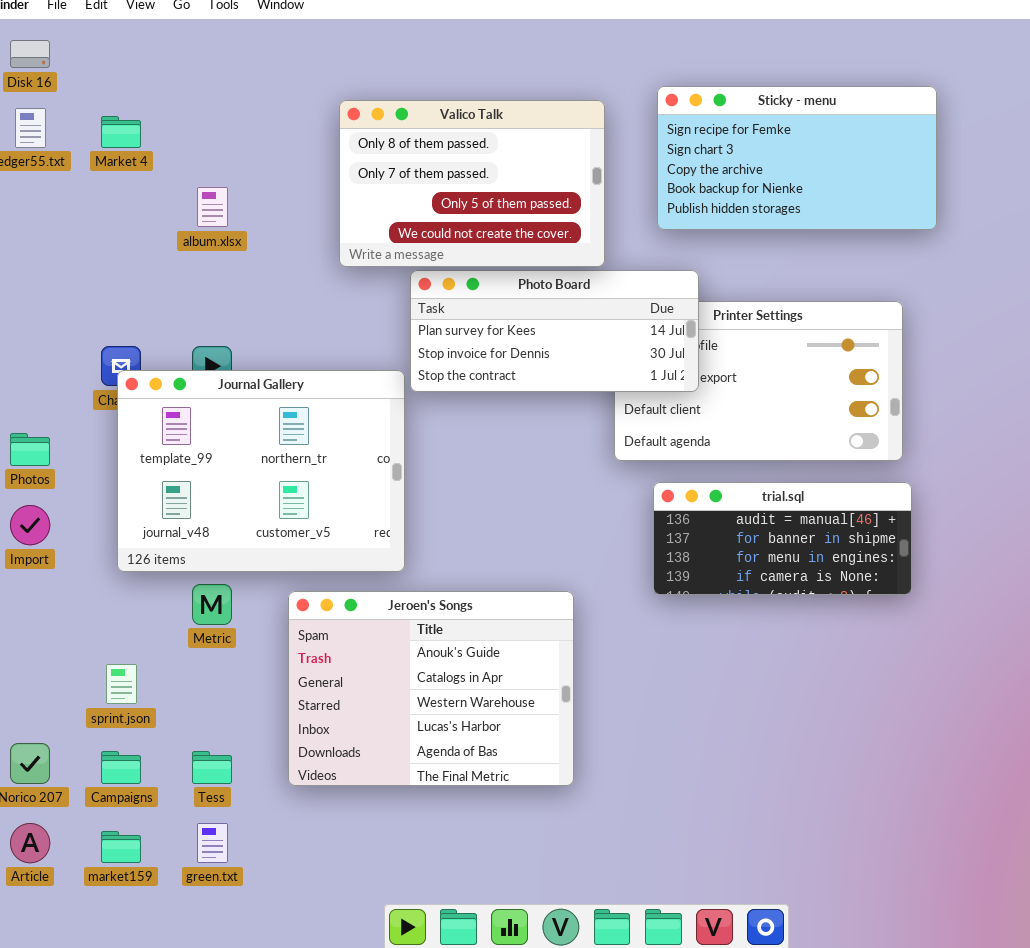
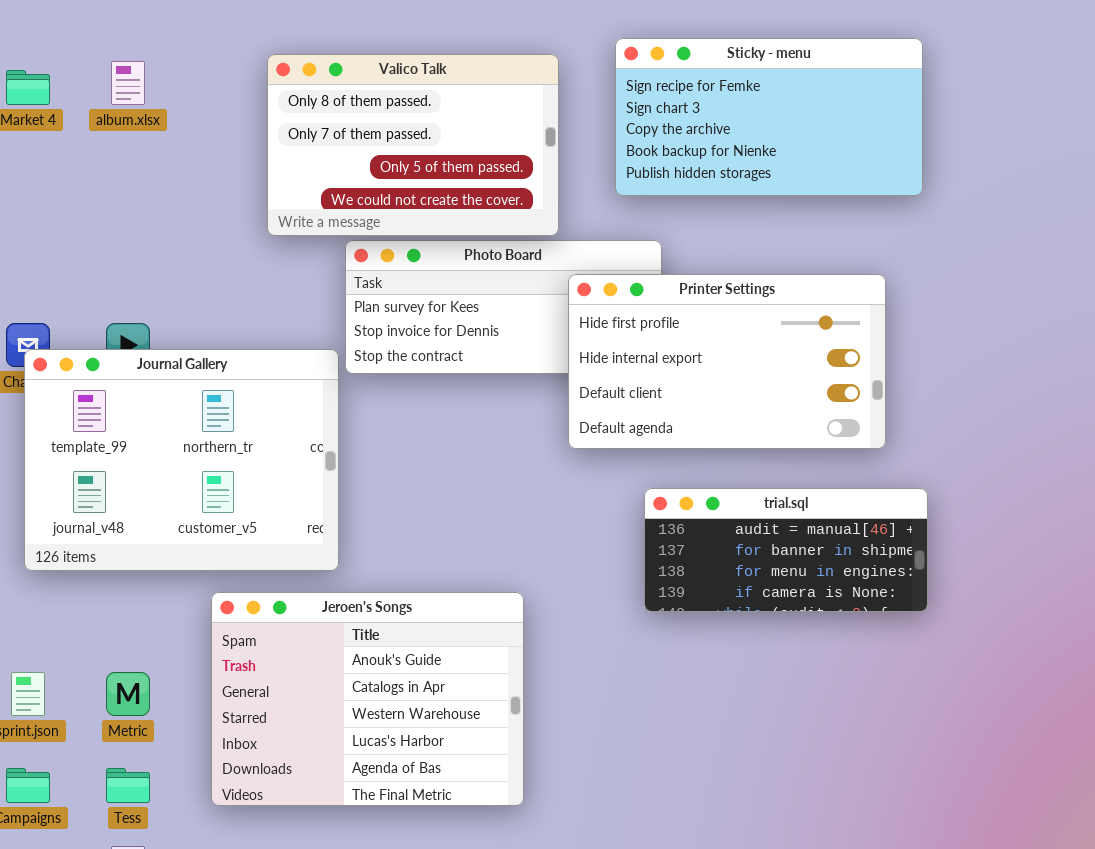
album.xlsx: [197,187,228,227] -> [111,61,145,105], moved
Printer Settings: [614,301,903,461] -> [568,274,886,449], raised
trial.sql: [653,482,912,595] -> [644,488,928,612], moved
Metric: [192,584,232,625] -> [106,672,150,716], moved

